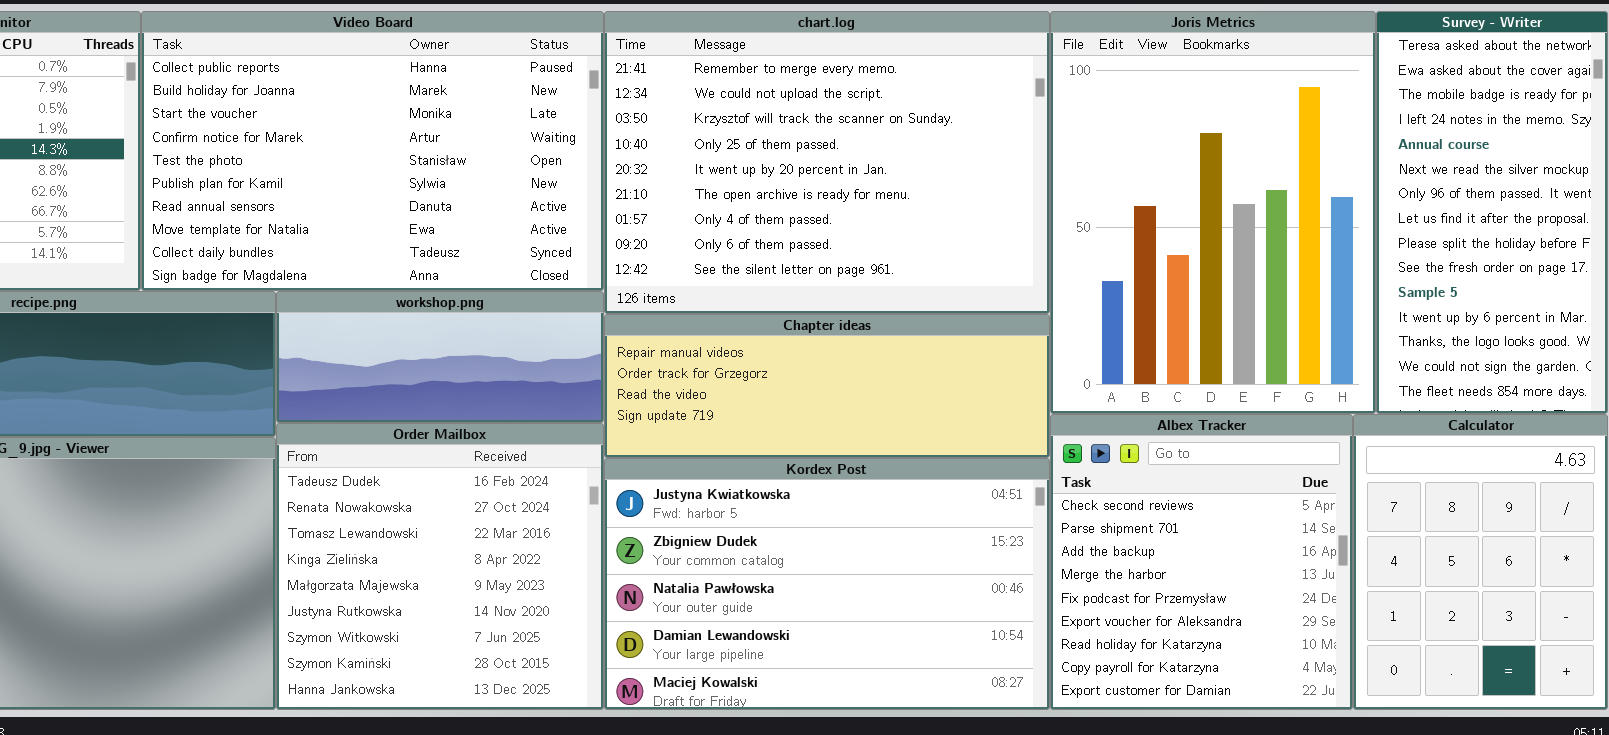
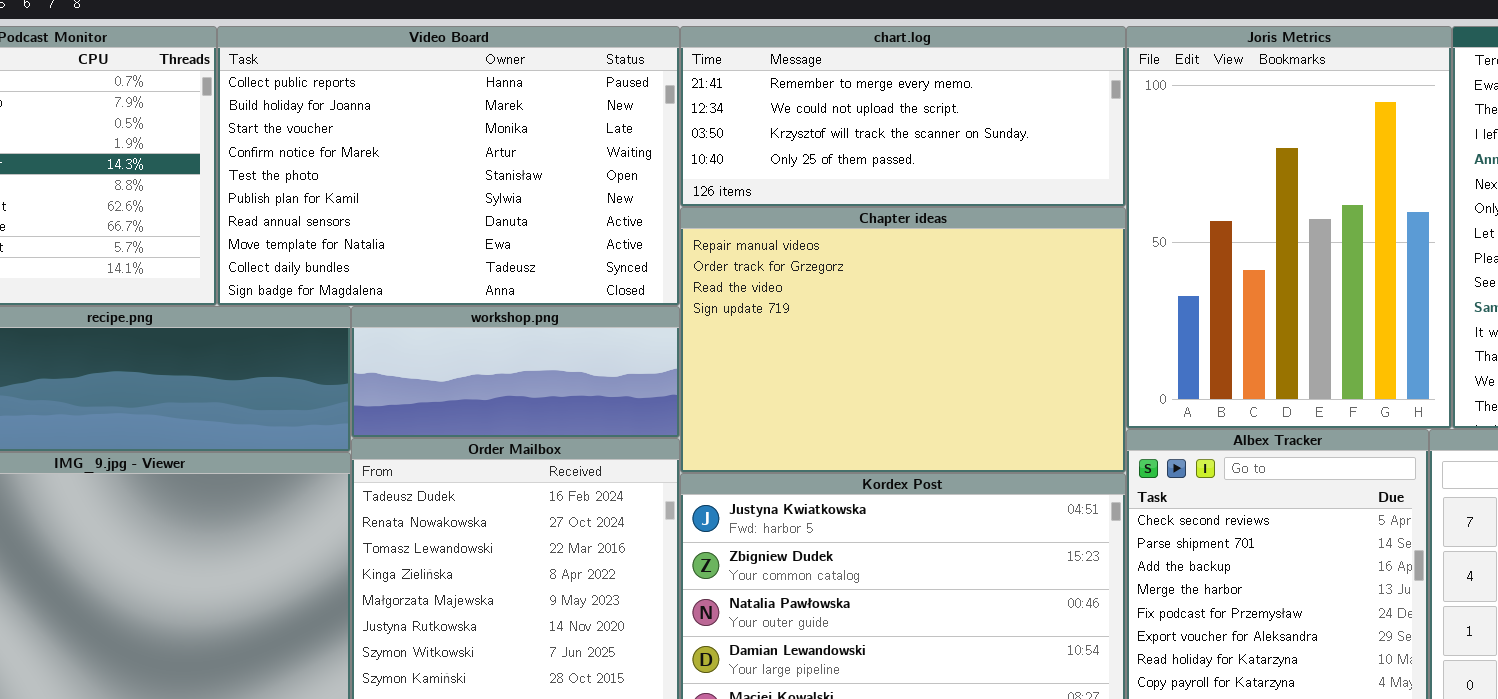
chart.log: [604,11,1050,314] -> [680,26,1126,207], resized
Chapter ideas: [604,314,1050,458] -> [680,207,1126,473], resized

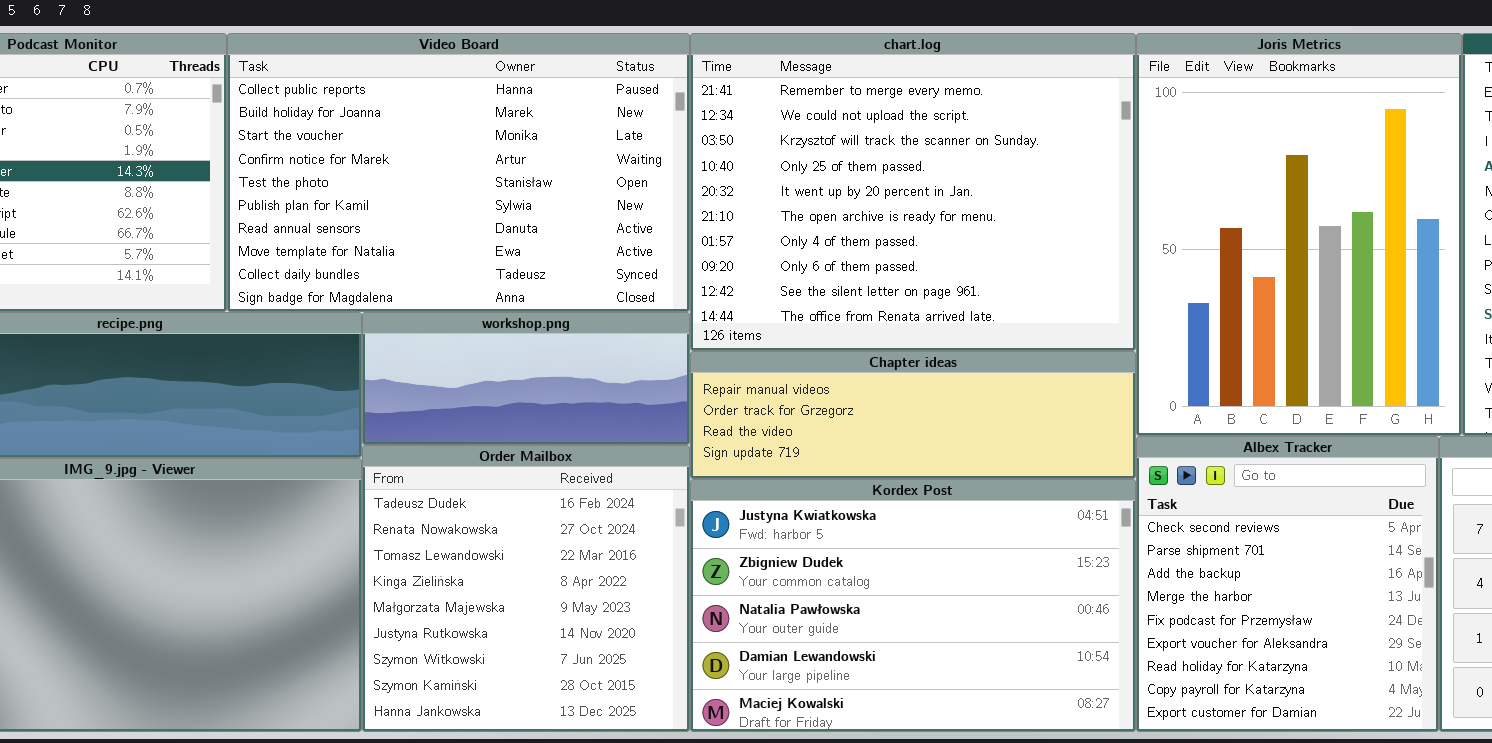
chart.log: [680,26,1126,207] -> [690,33,1136,351], resized
Chapter ideas: [680,207,1126,473] -> [690,351,1136,479], resized

